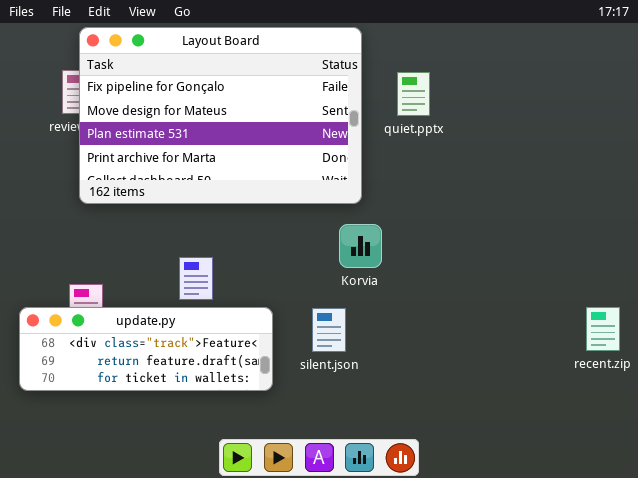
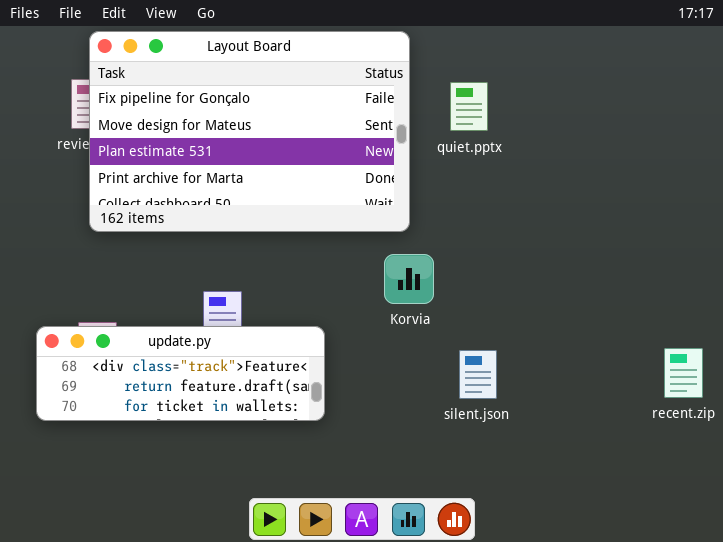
update.py: [19,307,273,391] -> [36,326,325,421], moved
silent.json: [312,308,346,352] -> [459,350,497,399], moved

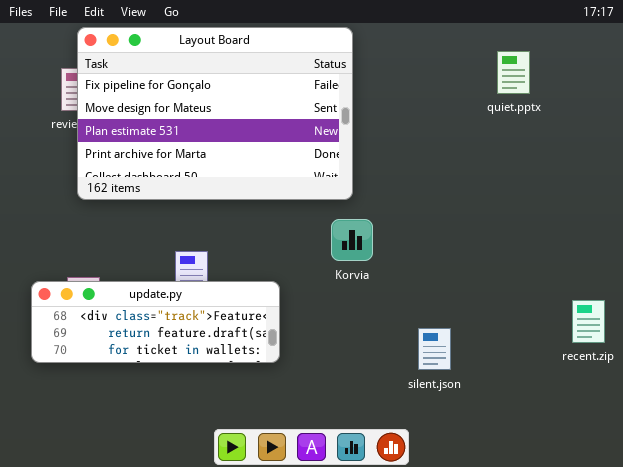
quiet.pptx: [450,82,488,131] -> [497,51,530,94], moved
silent.json: [459,350,497,399] -> [418,328,451,370], moved

